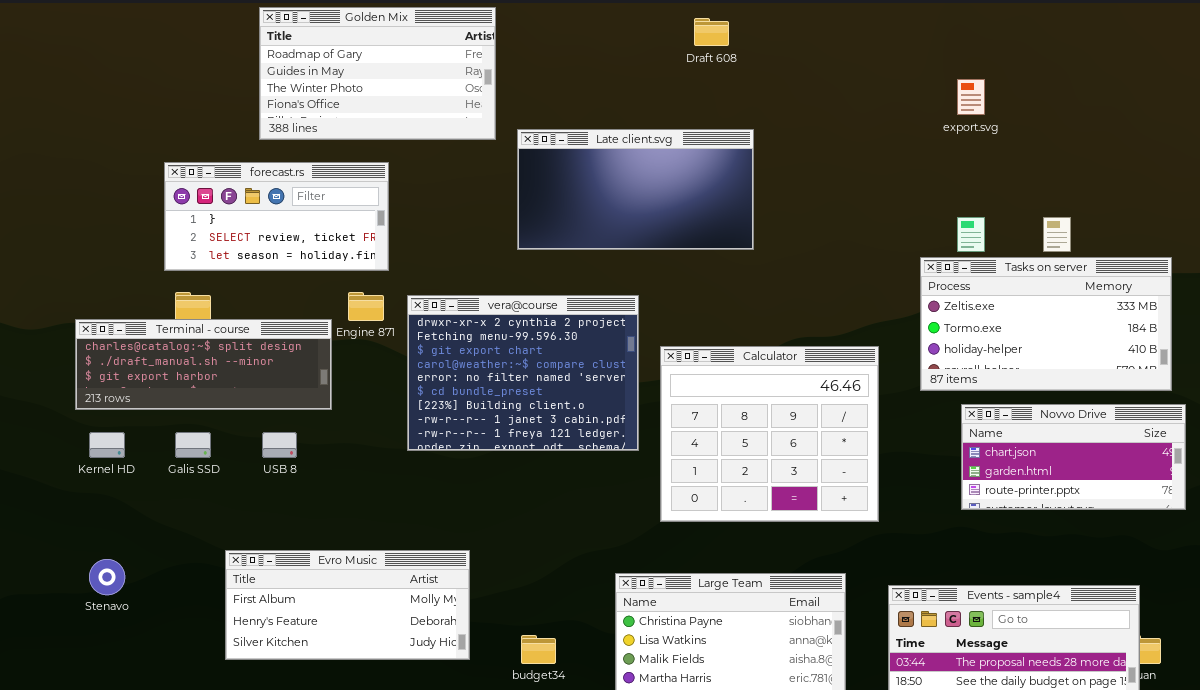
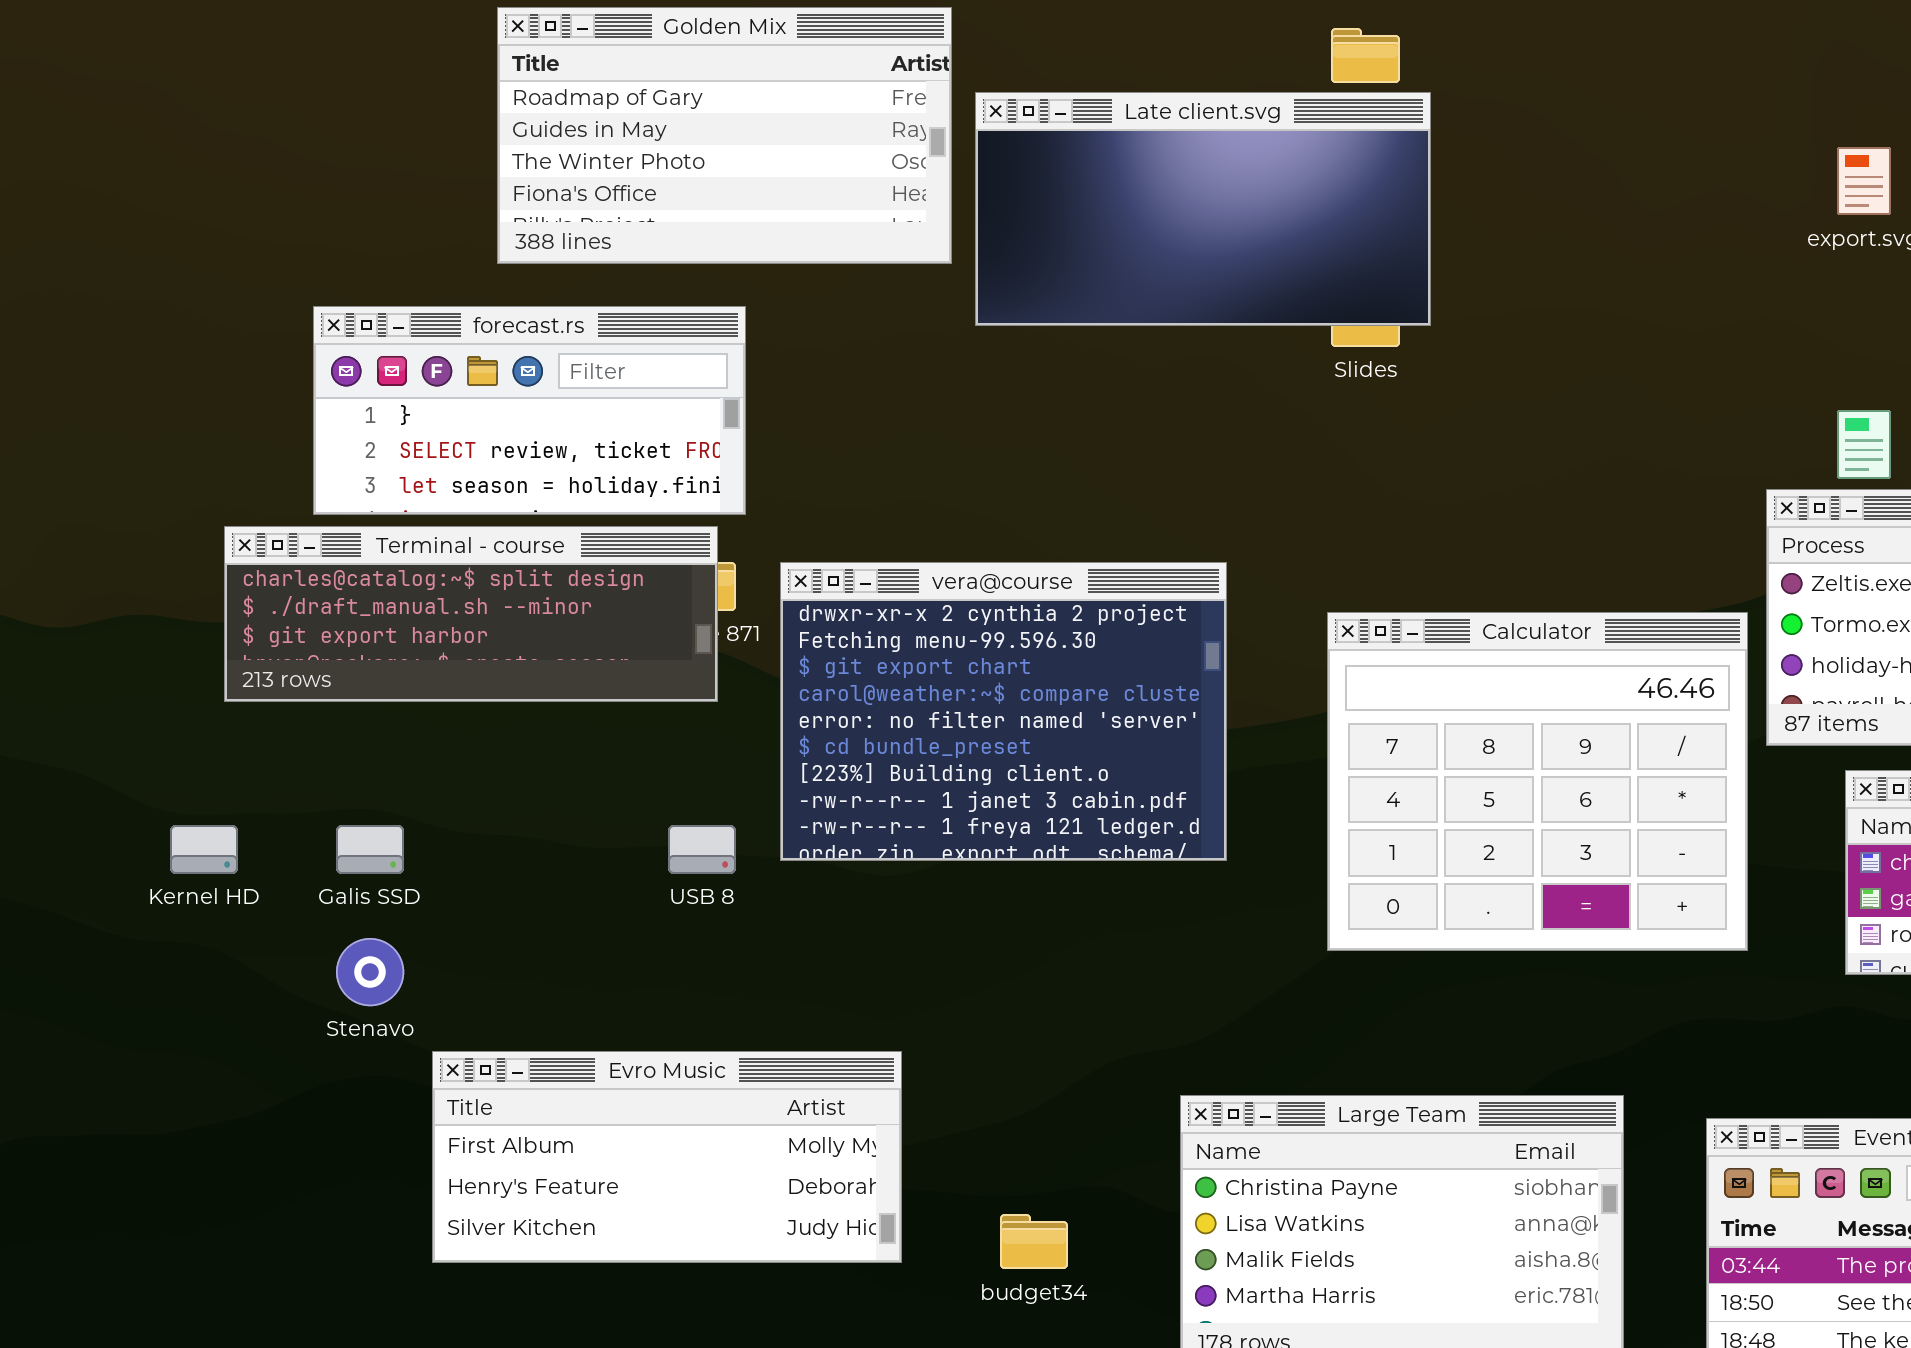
Late client.svg: [517,129,754,250] -> [975,92,1431,326], moved
Terminal - course: [75,319,332,410] -> [224,526,718,702], moved
Calculator: [660,346,879,522] -> [1327,612,1748,951], moved
USB 8: [262,432,297,458] -> [668,825,736,874], moved
Stenavo: [89,559,125,595] -> [336,938,404,1006], moved

